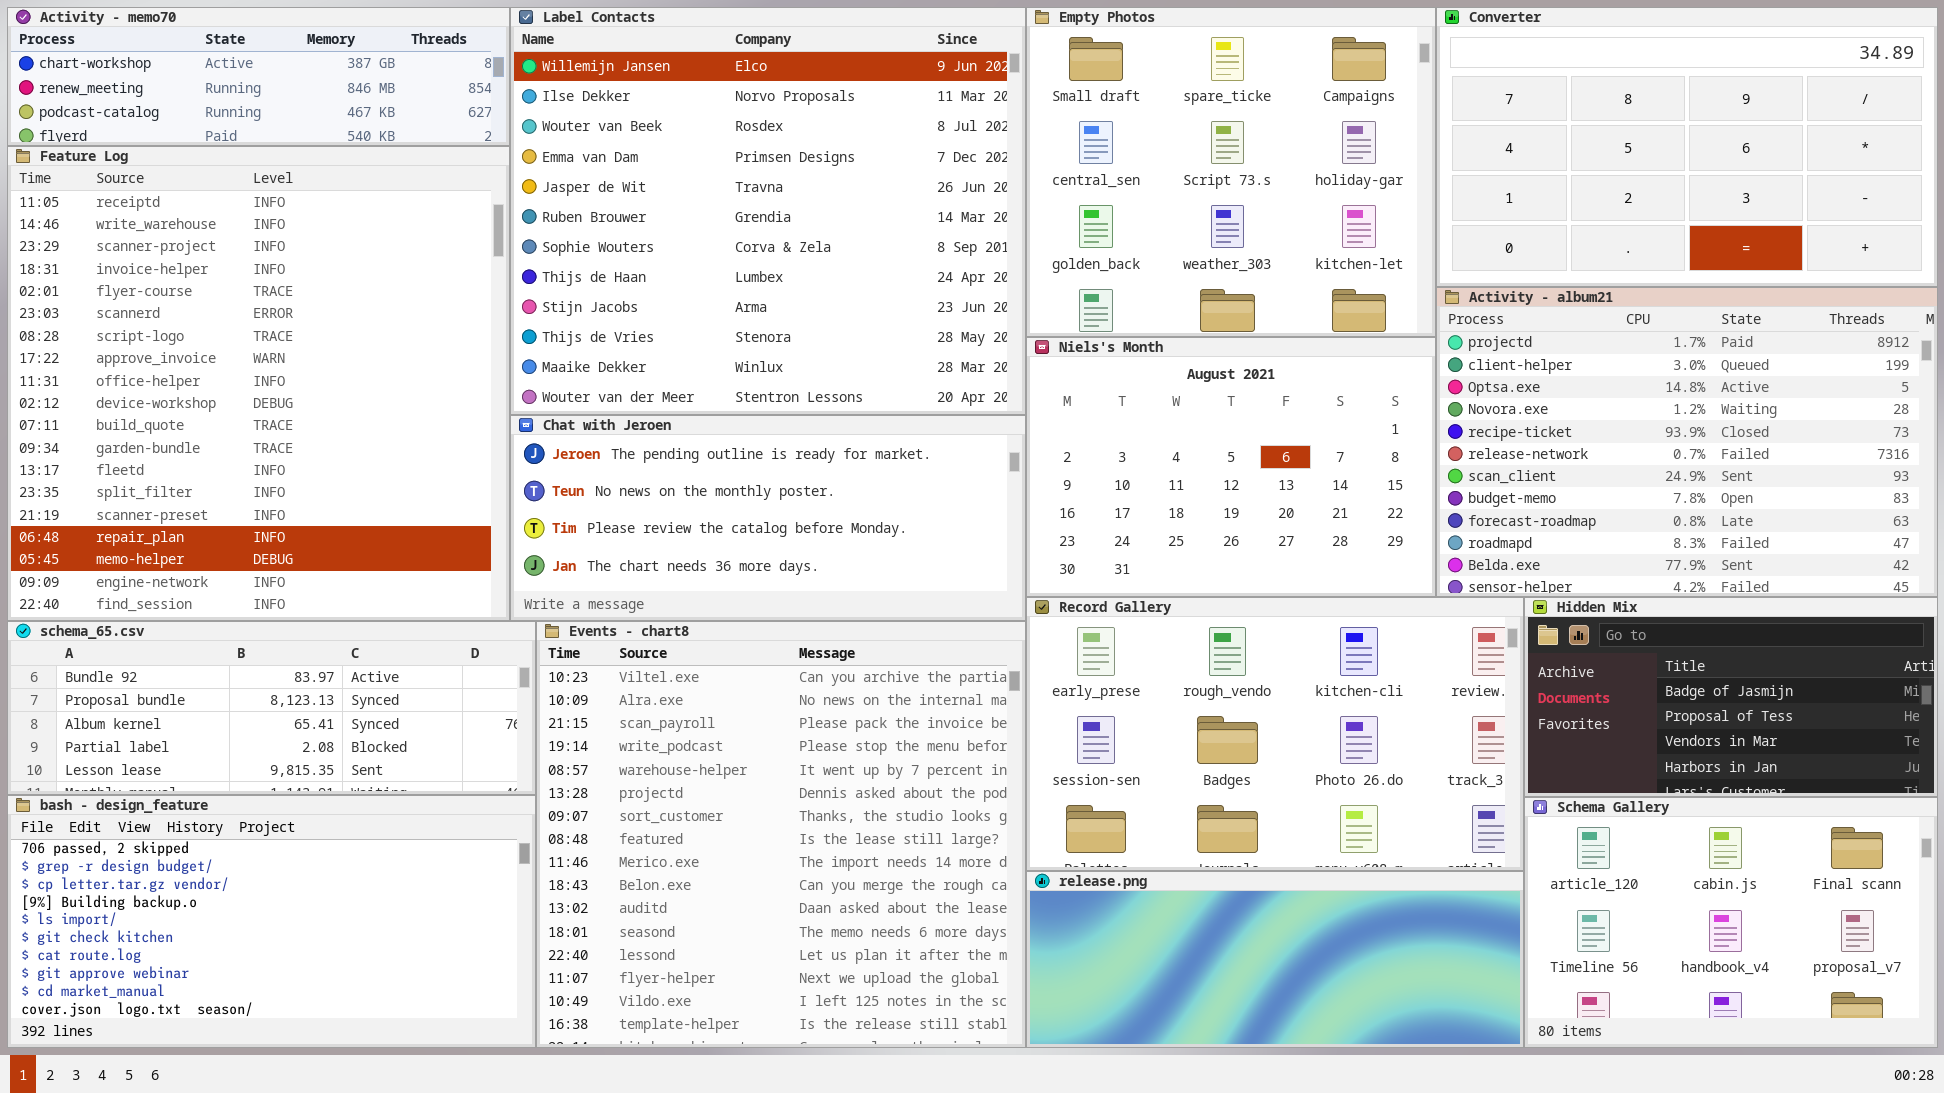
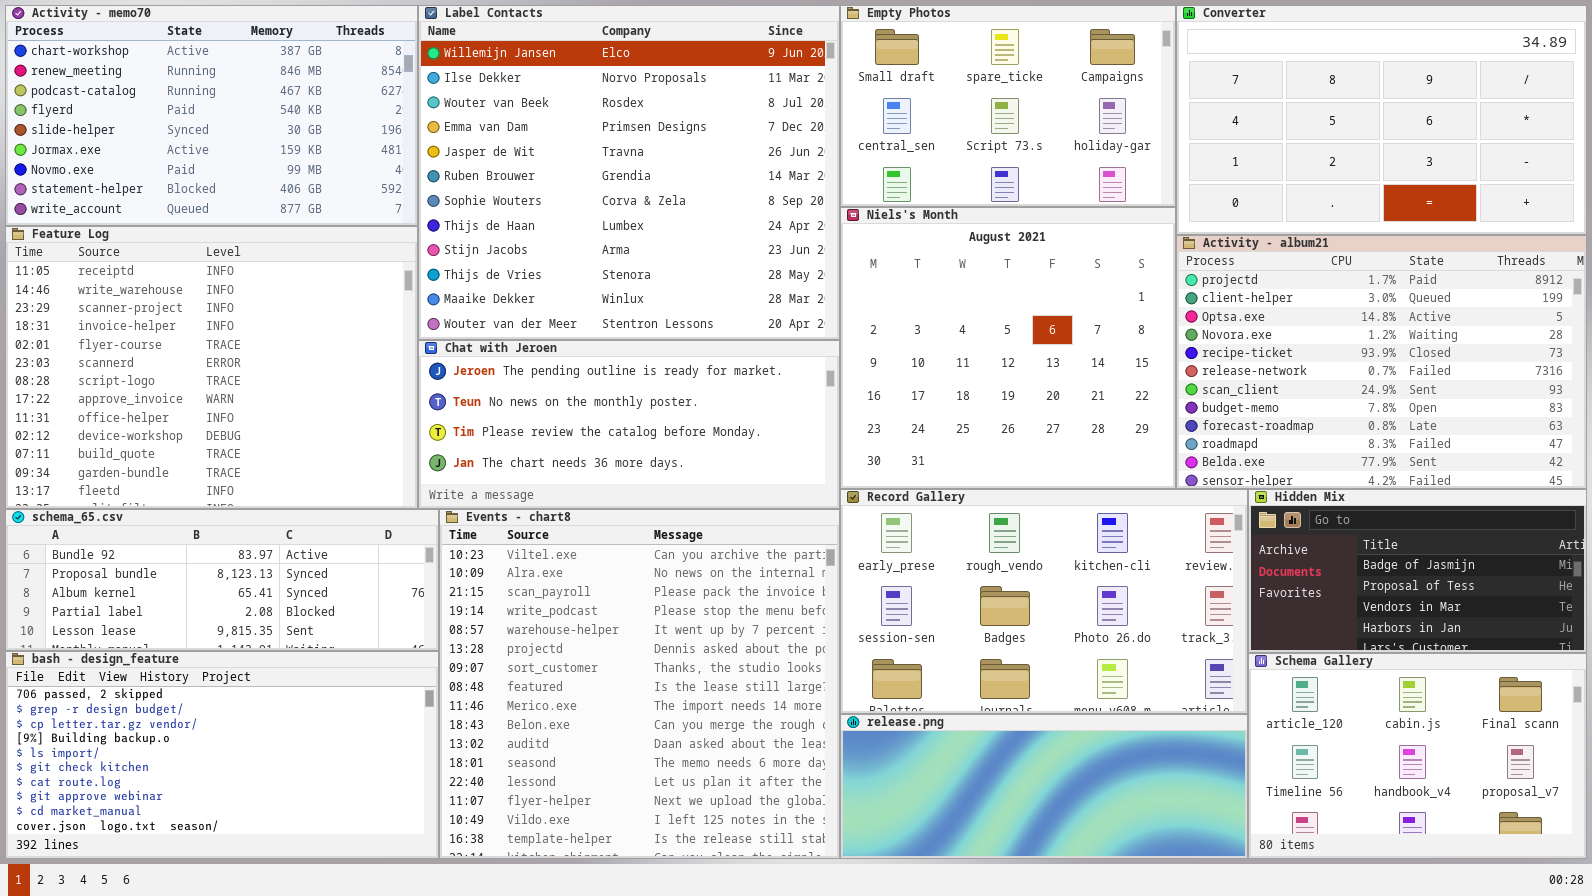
Activity - memo70: [7,7,510,146] -> [5,5,418,226], resized
Empty Photos: [1026,7,1436,337] -> [840,5,1176,207], resized
Feature Log: [7,146,510,621] -> [5,226,418,509], resized
Niels's Month: [1026,337,1436,597] -> [840,207,1176,489], resized

